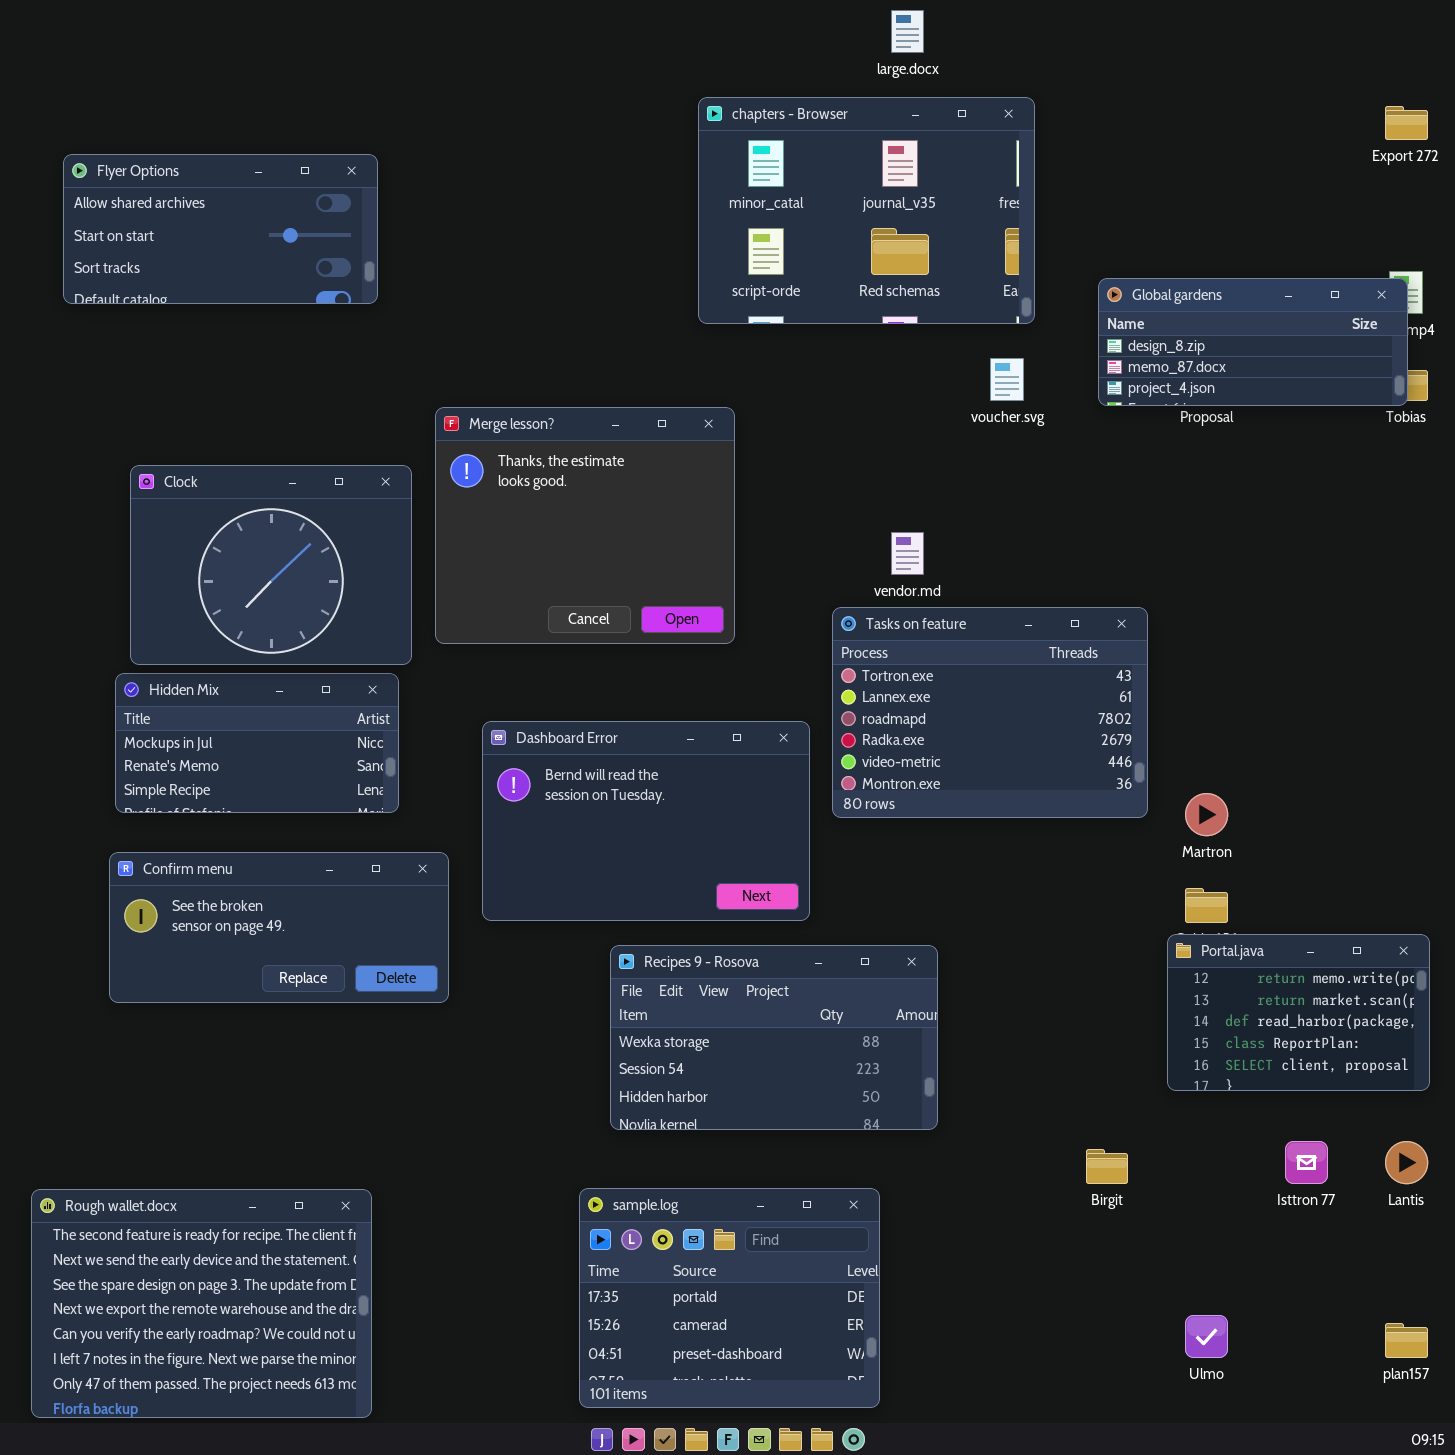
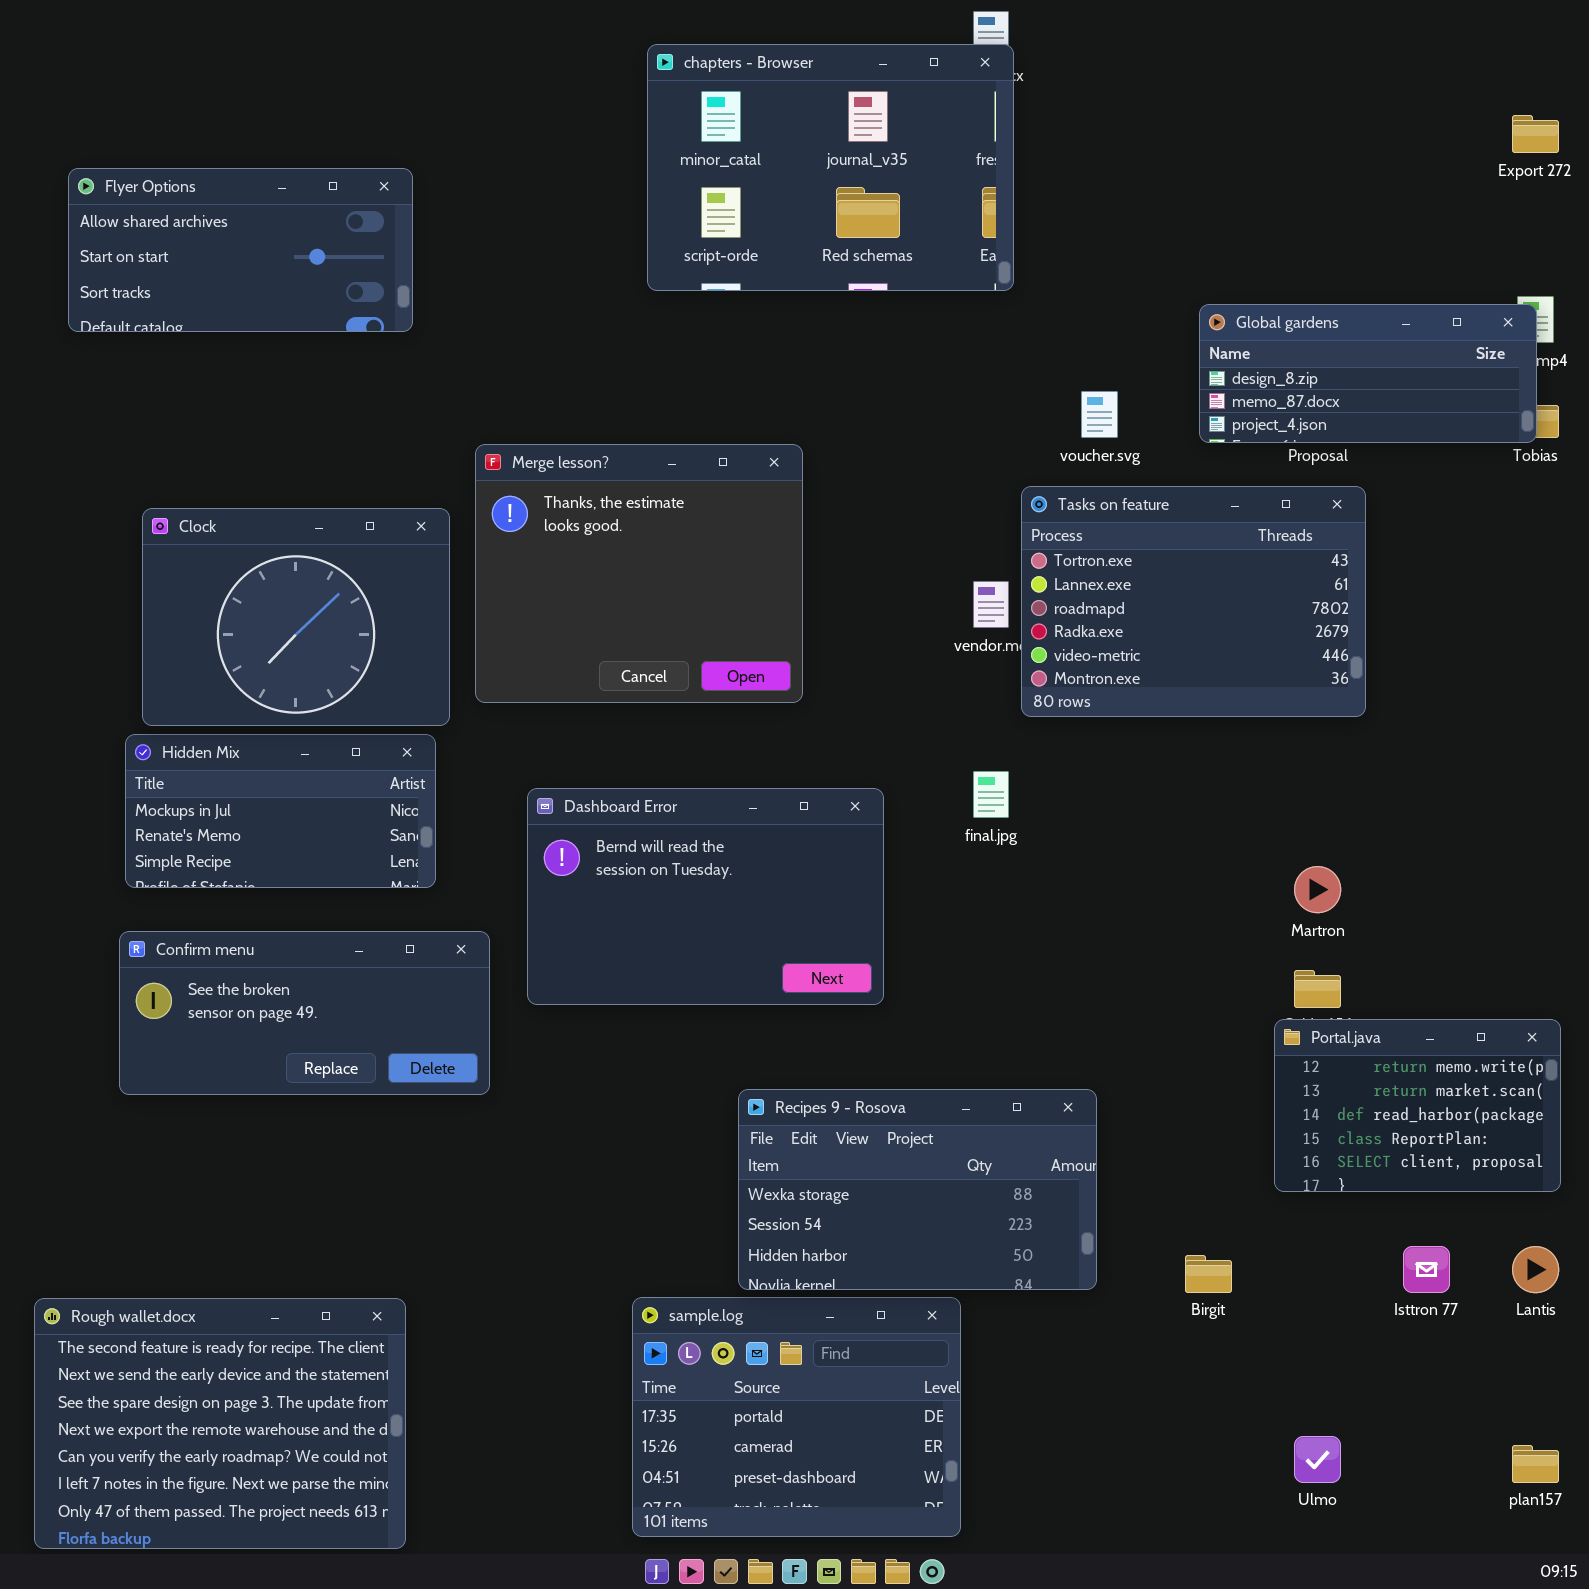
chapters - Browser: [698,97,1035,324] -> [647,44,1014,291], moved
Tasks on feature: [832,607,1148,818] -> [1021,486,1366,717], moved
Recipes 9 - Rosova: [610,945,938,1130] -> [738,1089,1097,1290], moved

